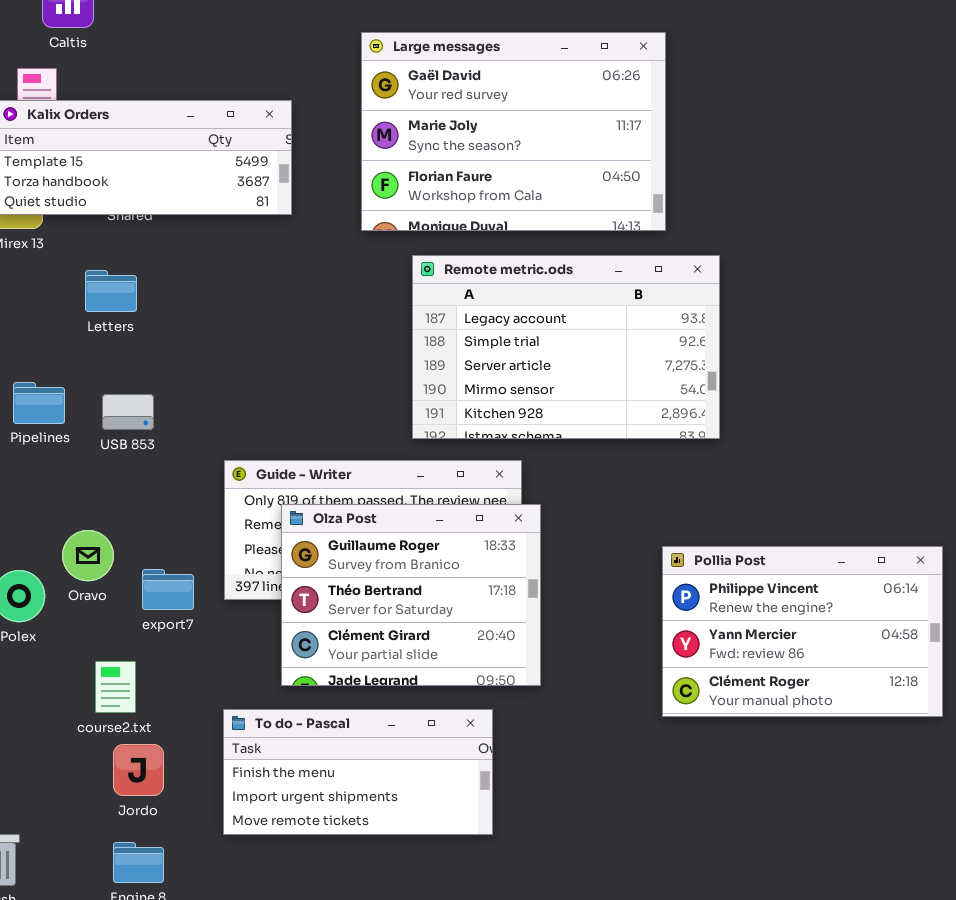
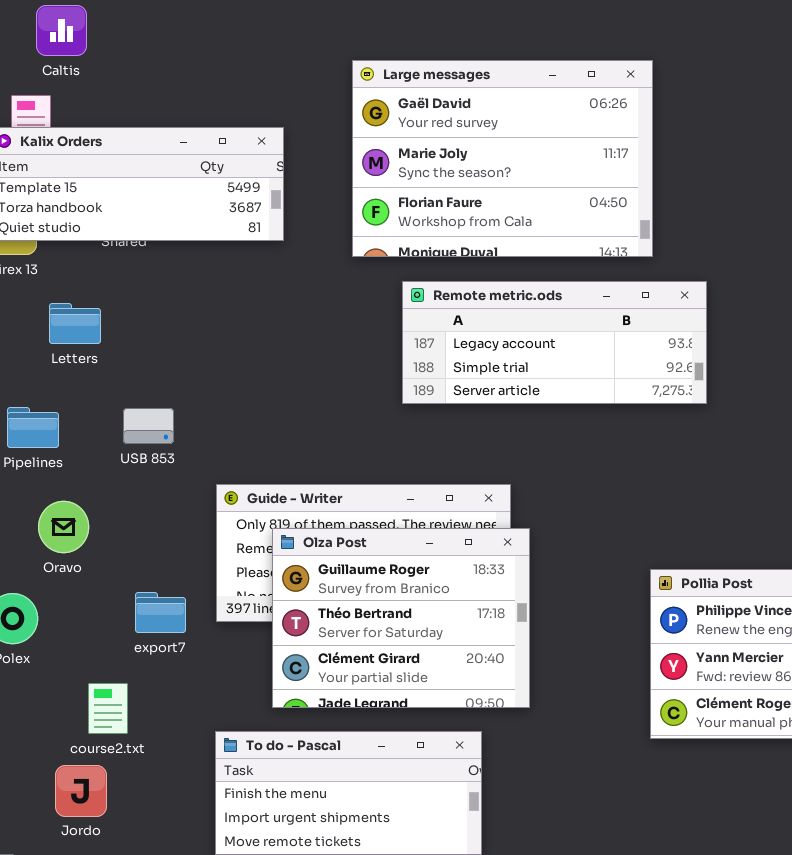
Remote metric.ods: [412,255,720,439] -> [402,281,707,404], resized
Letters: [85,270,137,312] -> [49,303,101,344], moved
USB 853: [102,394,154,430] -> [123,408,174,444], moved
Oravo: [62,530,114,581] -> [38,501,89,553], moved
Jordo: [113,744,164,796] -> [55,765,107,817], moved

